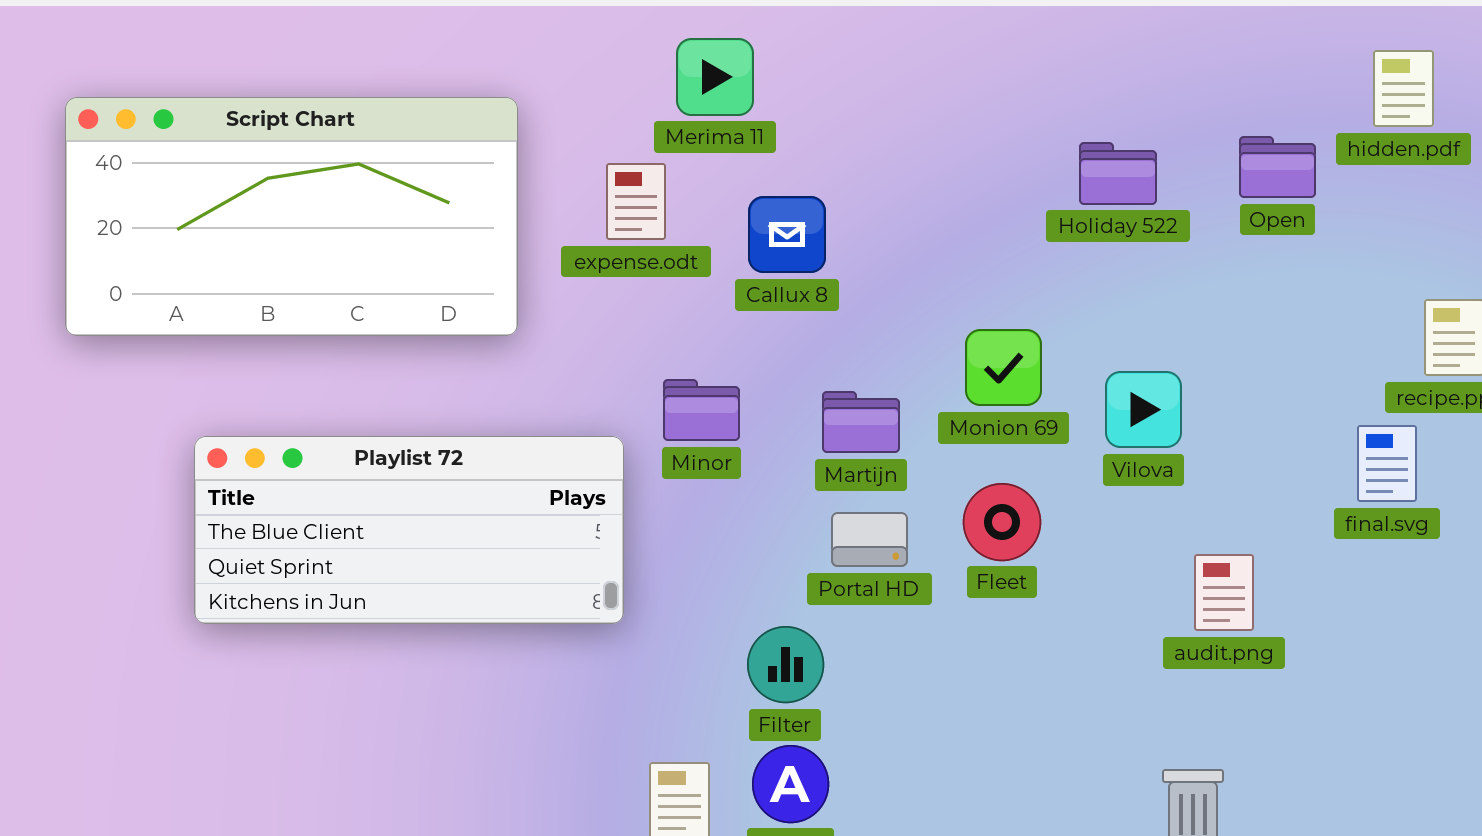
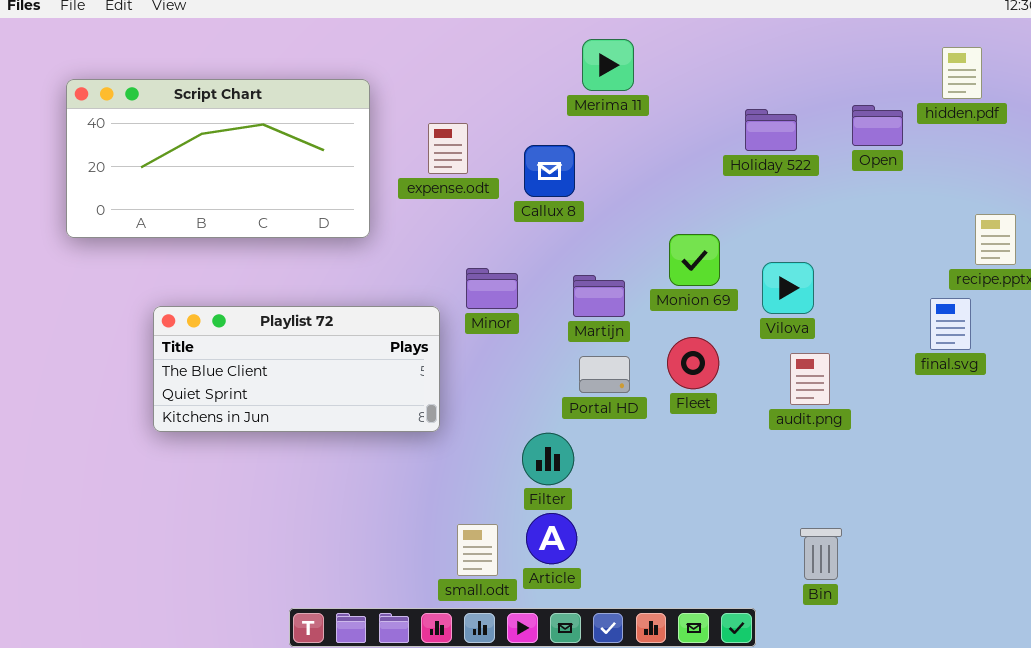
Merima 11: [676,38,754,116] -> [582,39,634,91], moved
audit.png: [1194,554,1254,631] -> [790,353,830,405], moved

